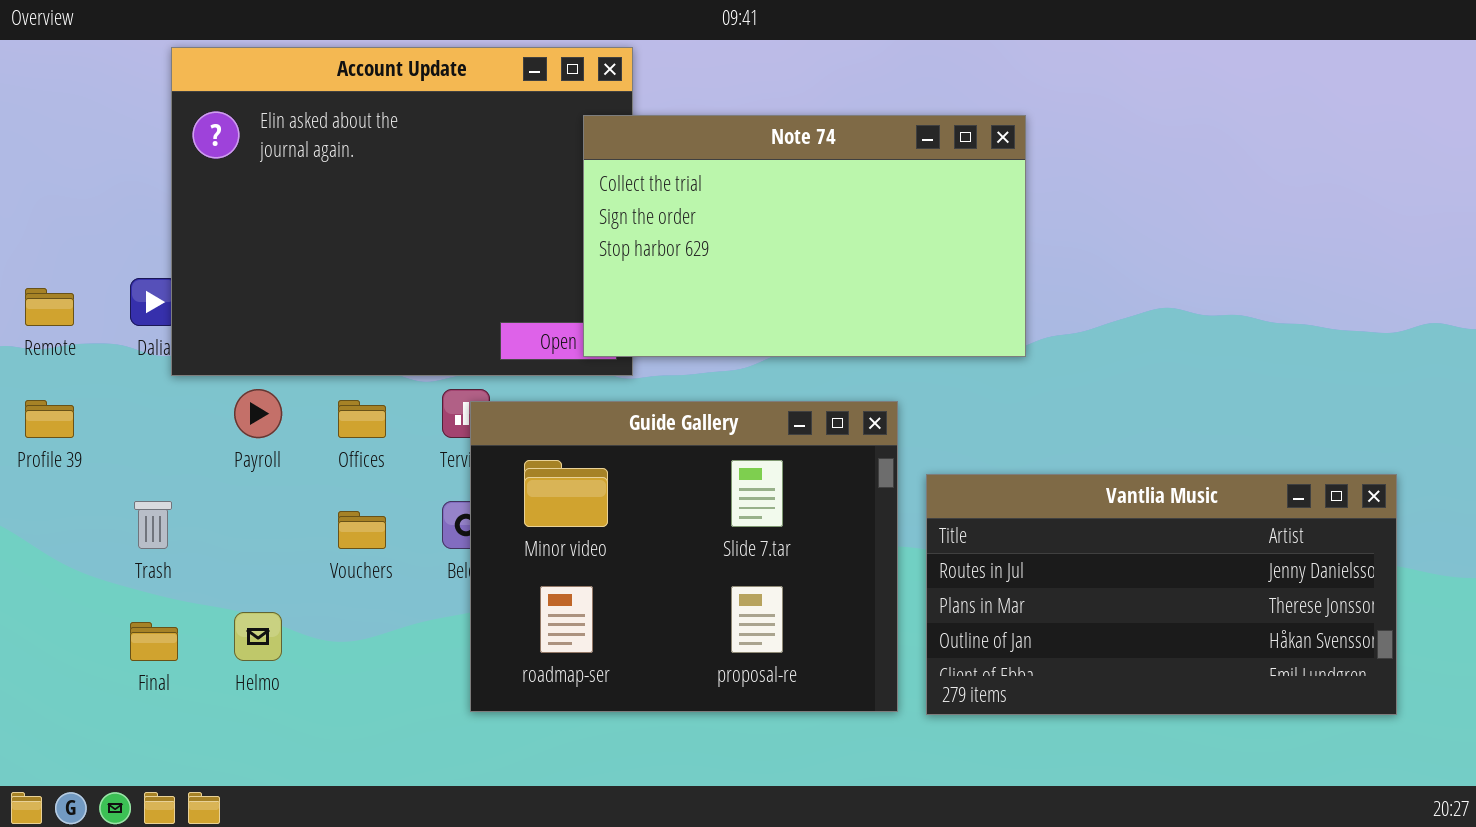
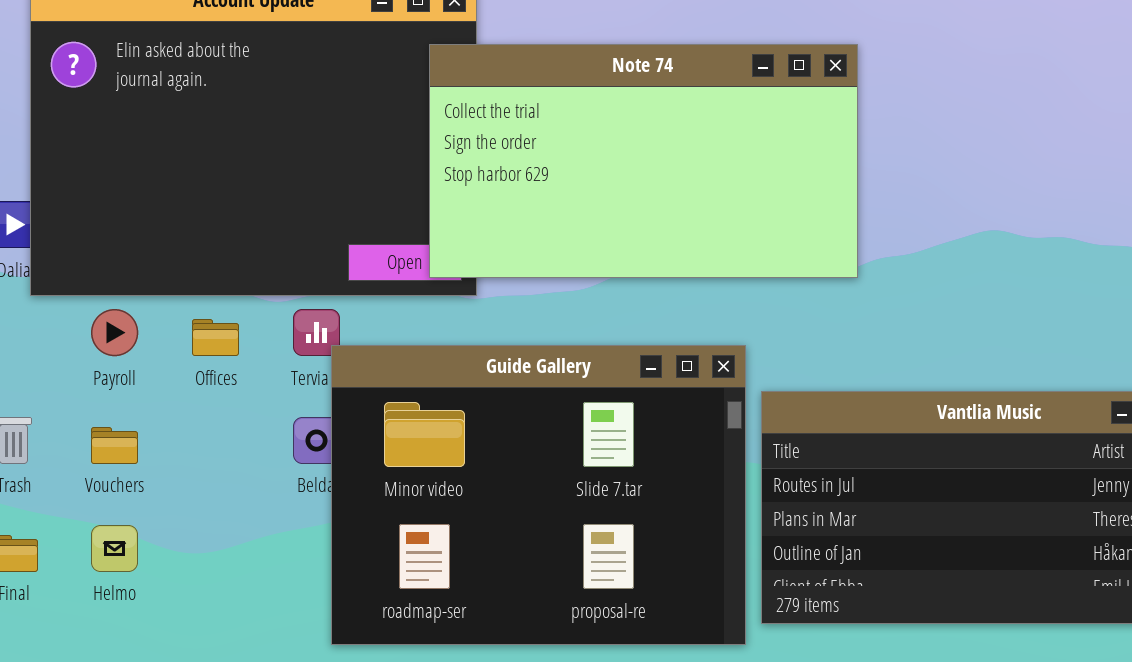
Guide Gallery: [470,401,898,712] -> [331,345,746,645], moved
Vouchers: [338,511,386,549] -> [91,427,138,464], moved

